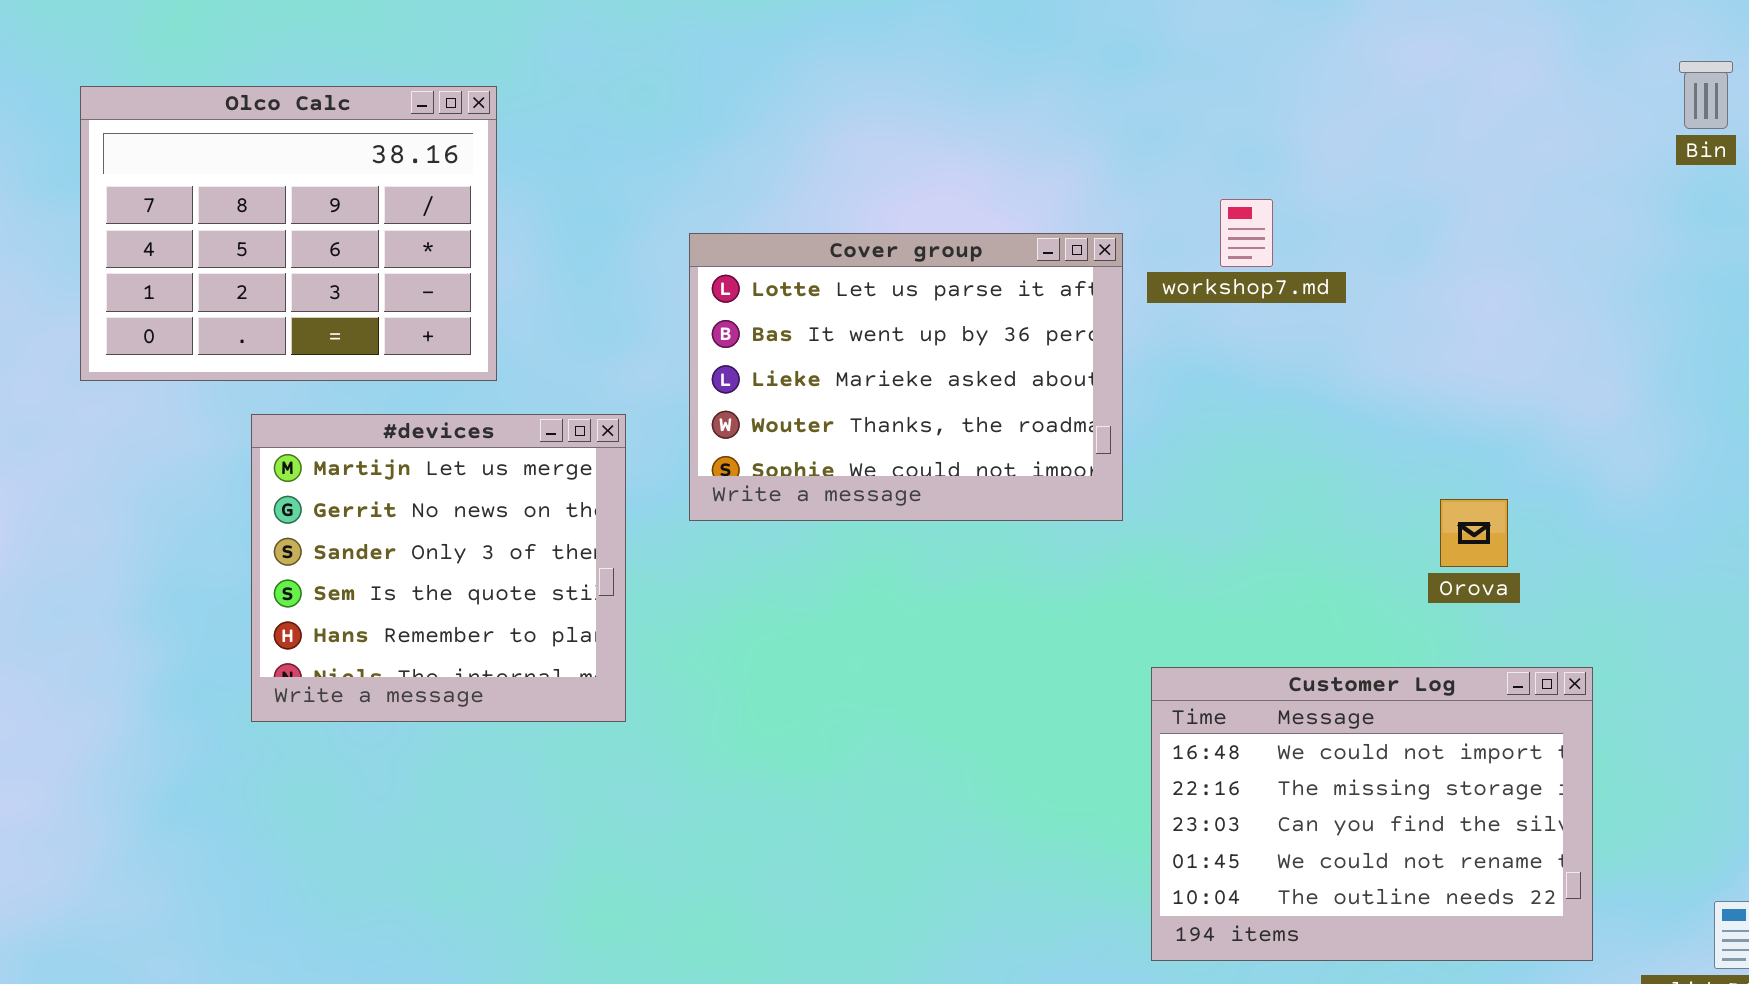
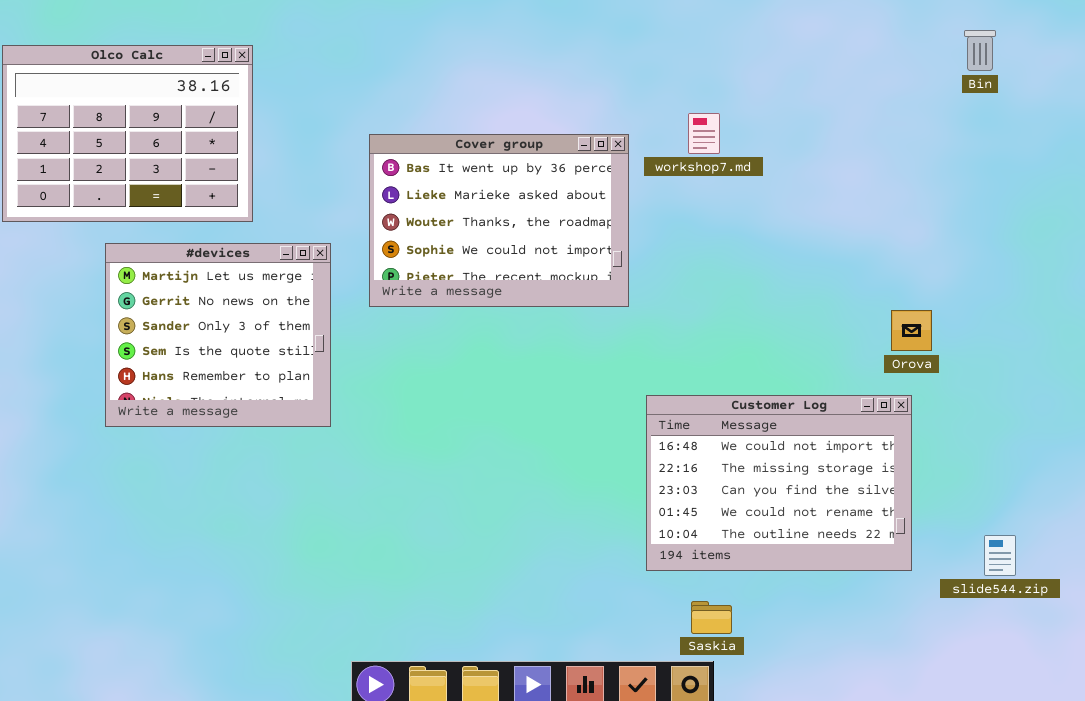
Cover group: [689,233,1123,521] -> [369,134,629,307], scrolled down 1 row
Orova: [1440,499,1508,567] -> [891,310,932,351], moved

